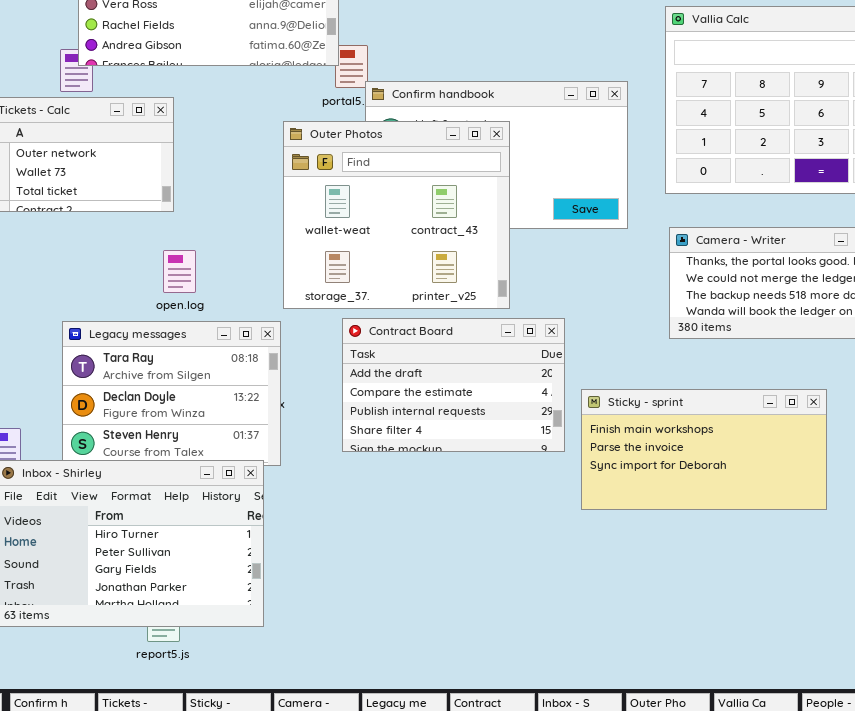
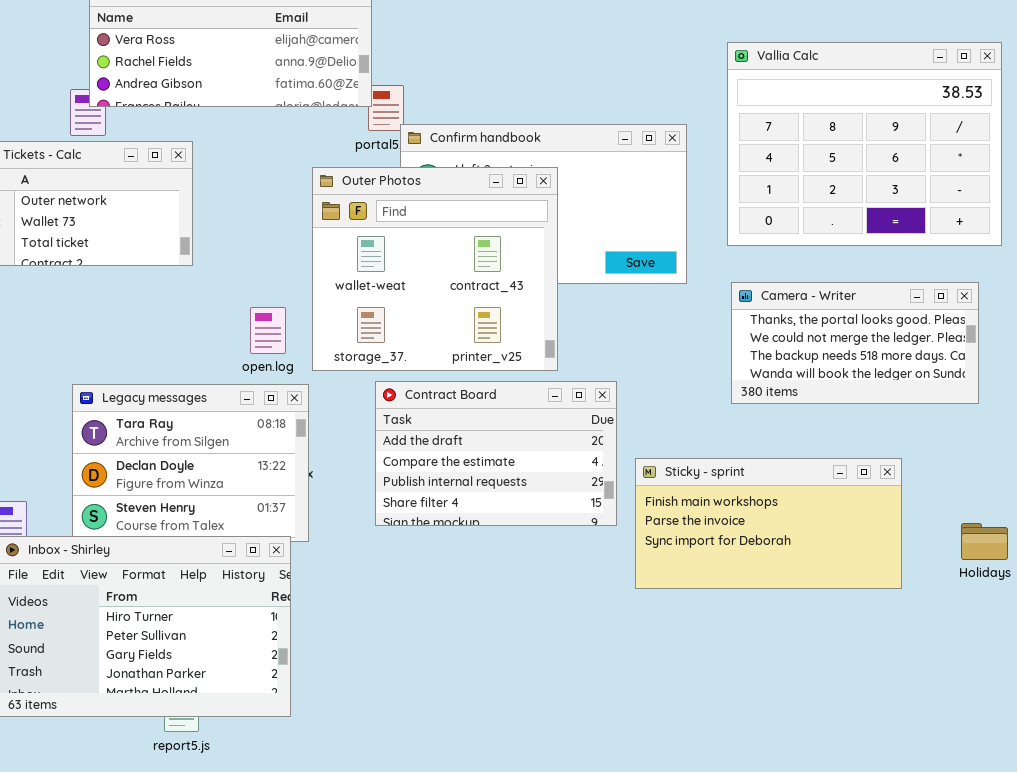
open.log: [163,250,196,293] -> [250,307,286,354], moved

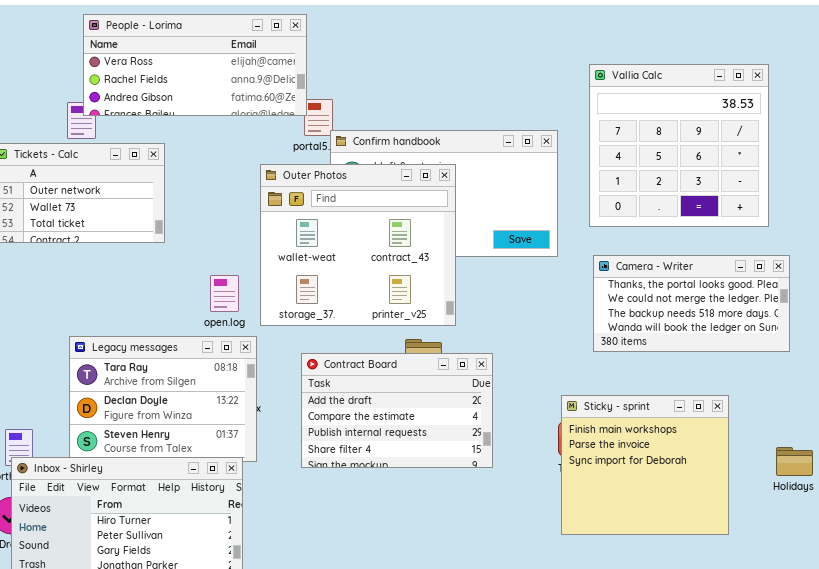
Vallia Calc: [727,42,1002,246] -> [589,64,769,227], resized
Contract Board: [375,381,617,526] -> [301,353,493,468], moved
Sticky - sprint: [635,458,902,589] -> [561,395,729,535], resized

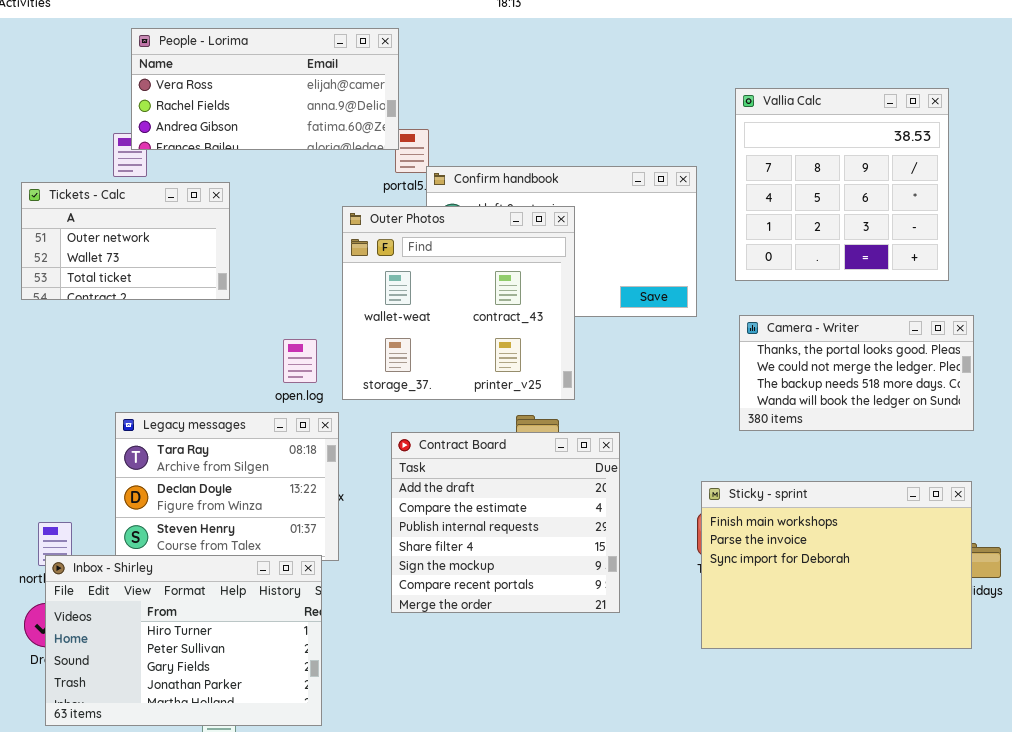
Contract Board: [301,353,493,468] -> [391,432,620,613], resized
Sticky - sprint: [561,395,729,535] -> [701,481,972,649], resized

